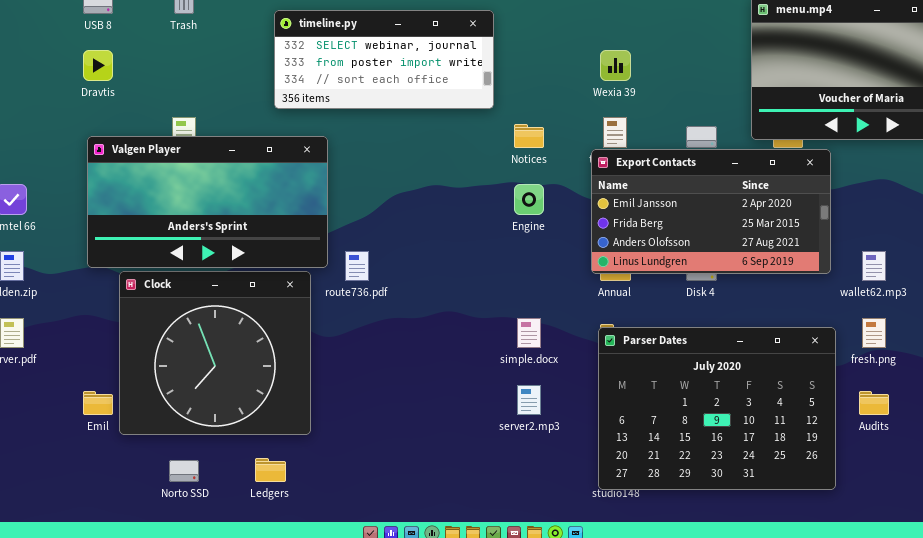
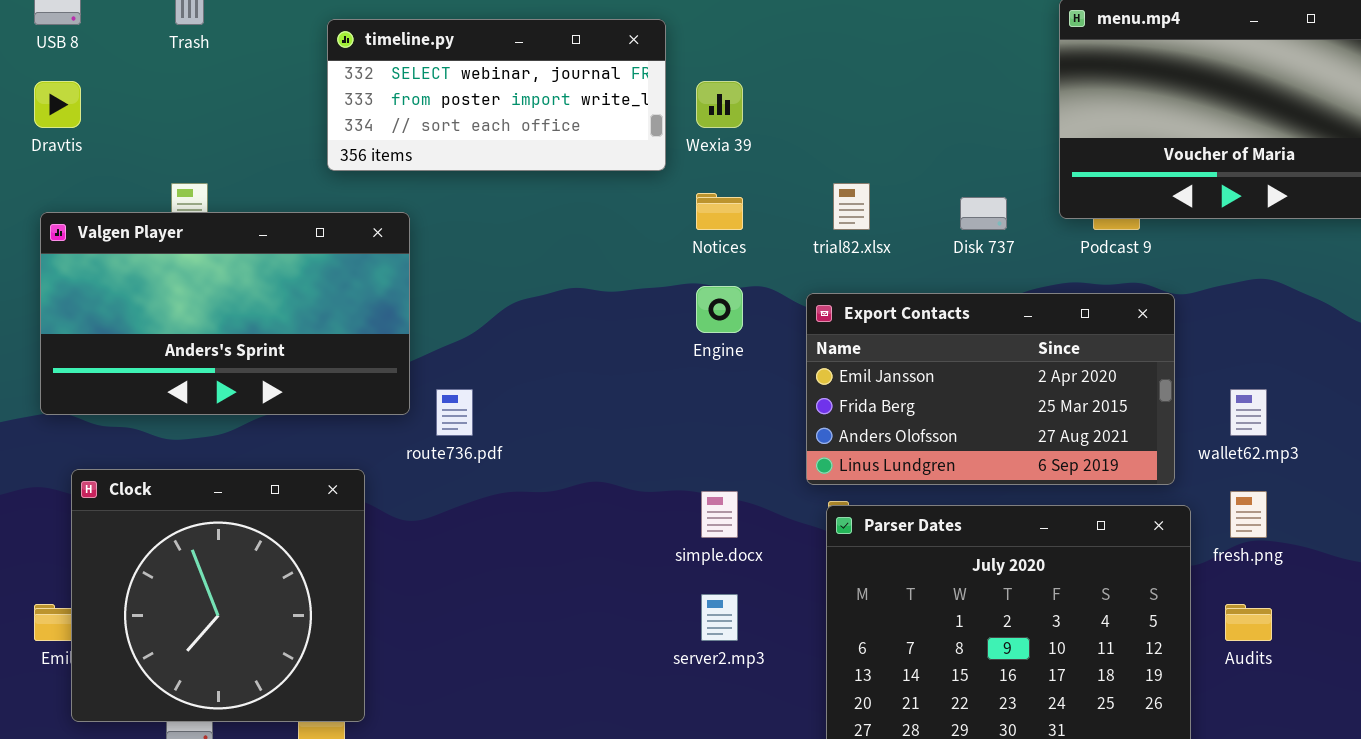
Wexia 39: [600,50,631,81] -> [696,81,743,128], moved
Export Contacts: [591,149,831,274] -> [806,293,1175,485], moved
Clock: [119,271,311,435] -> [71,469,365,722], moved

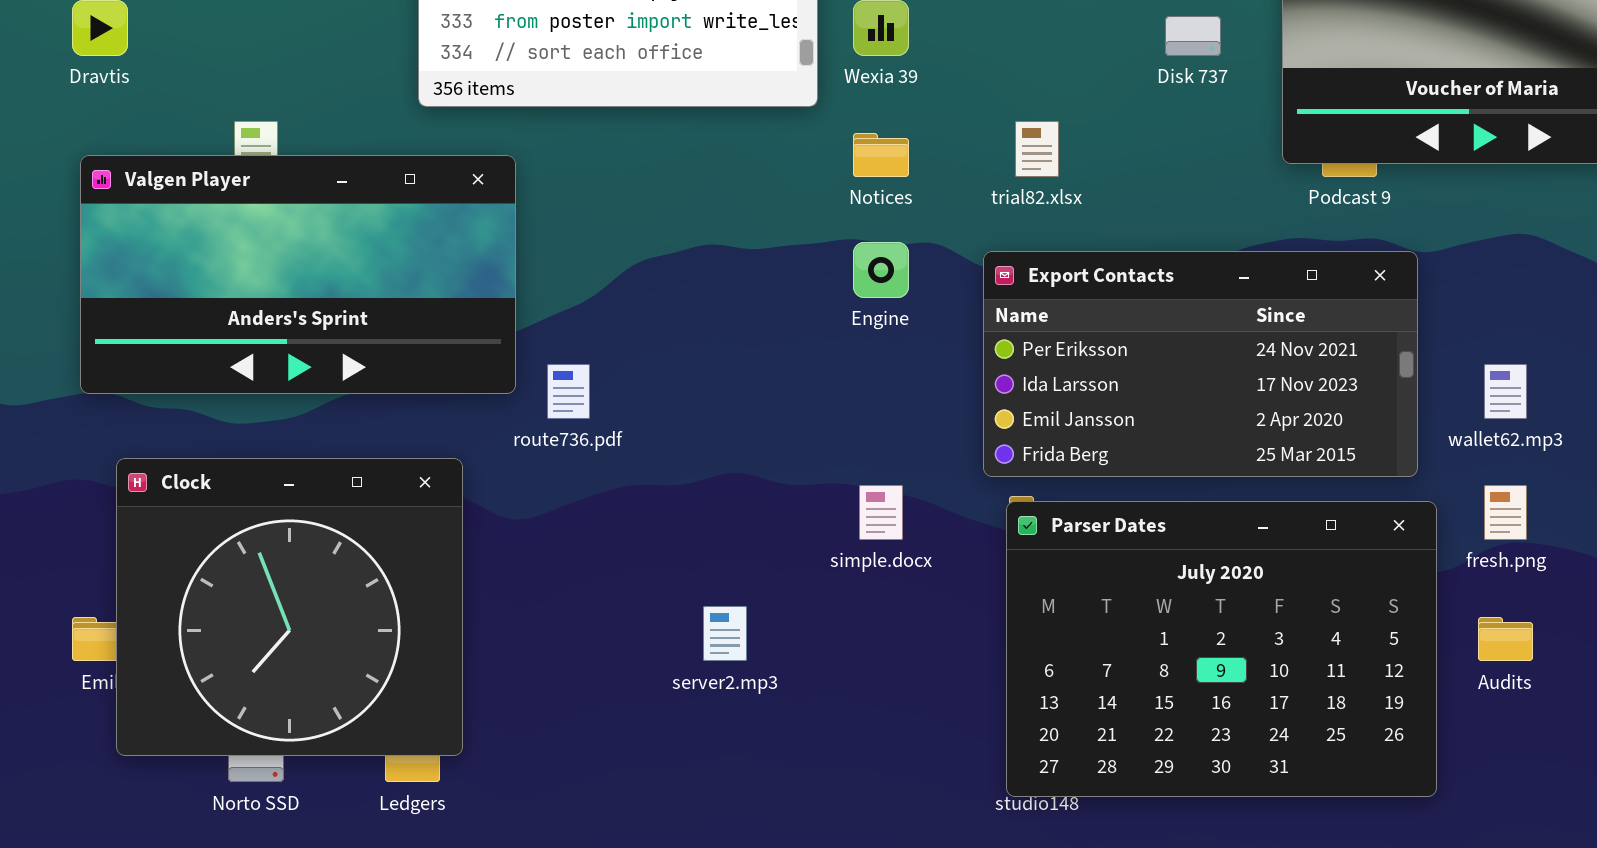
Disk 737: [960,197,1007,230] -> [1165,16,1221,56], moved
Export Contacts: [806,293,1175,485] -> [983,251,1418,477], scrolled up 2 rows
server2.mp3: [701,594,738,641] -> [703,606,747,661], moved

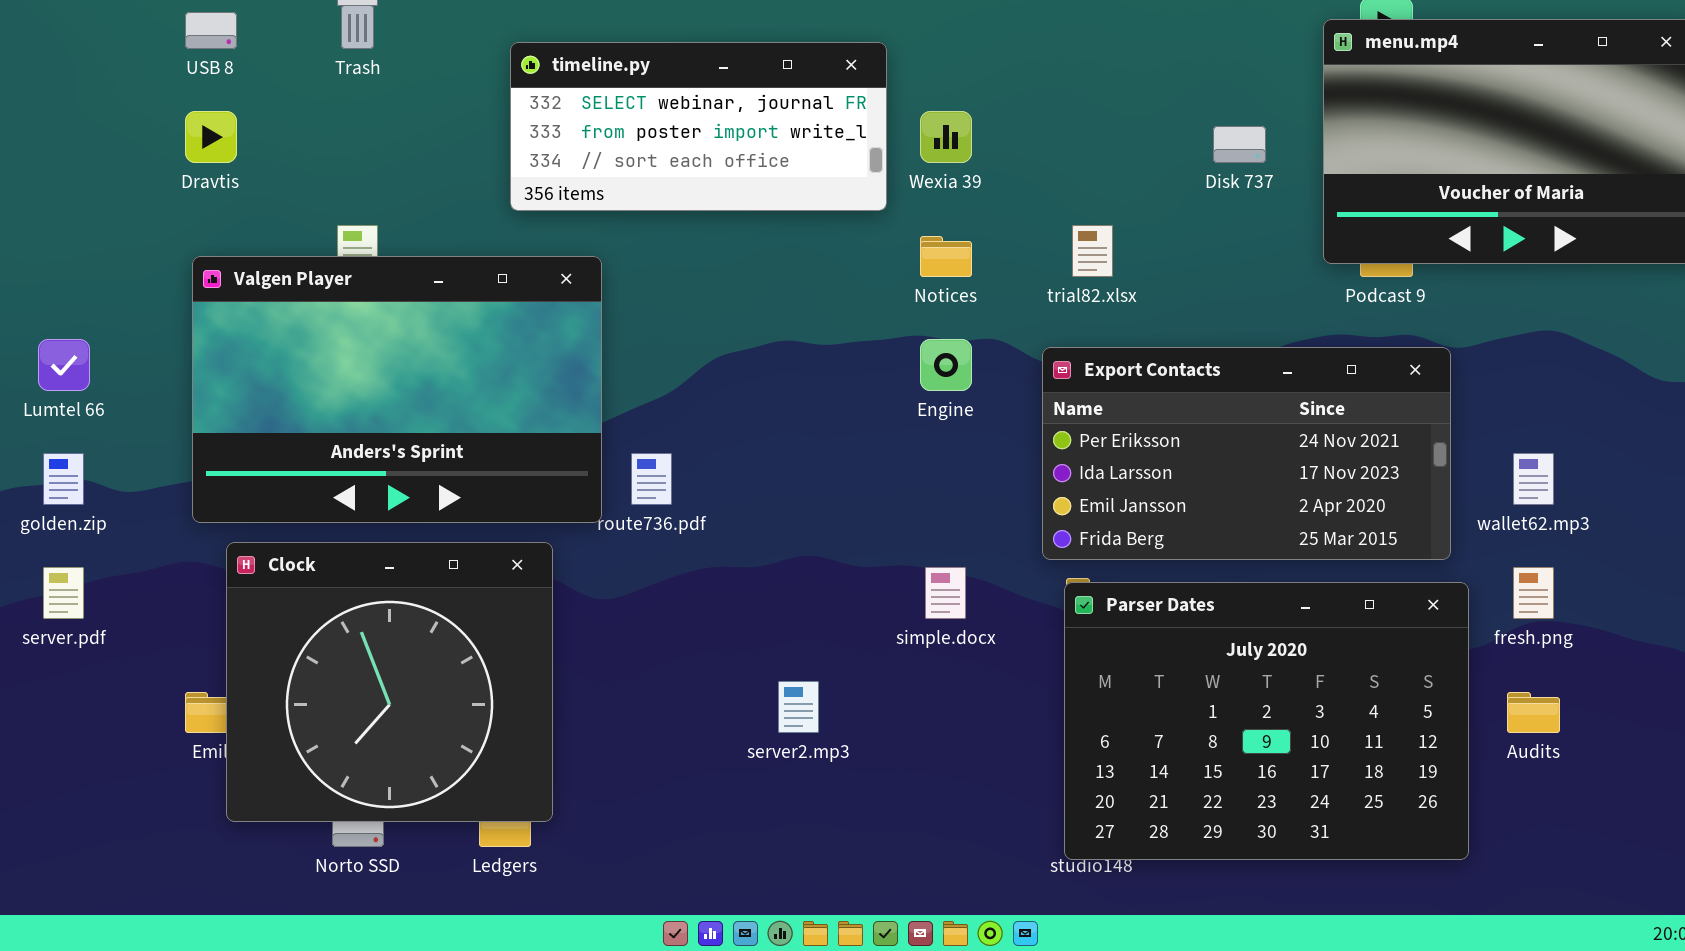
Valgen Player: [80,155,516,394] -> [192,256,602,523], resized

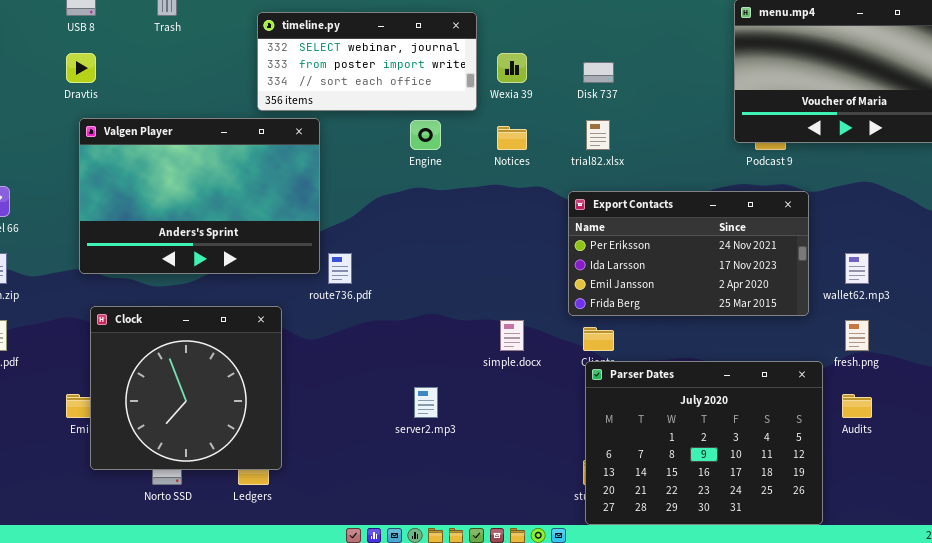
Disk 737: [1213,126,1266,163] -> [583,62,614,83], moved
Valgen Player: [192,256,602,523] -> [79,118,320,274], moved
Engine: [920,339,972,391] -> [410,120,441,150], moved
Parser Dates: [1064,582,1469,860] -> [585,361,823,525], moved

